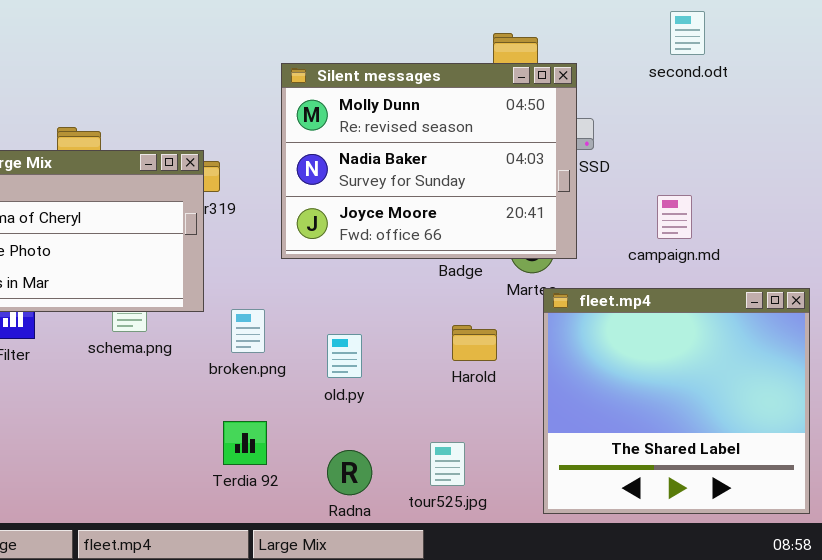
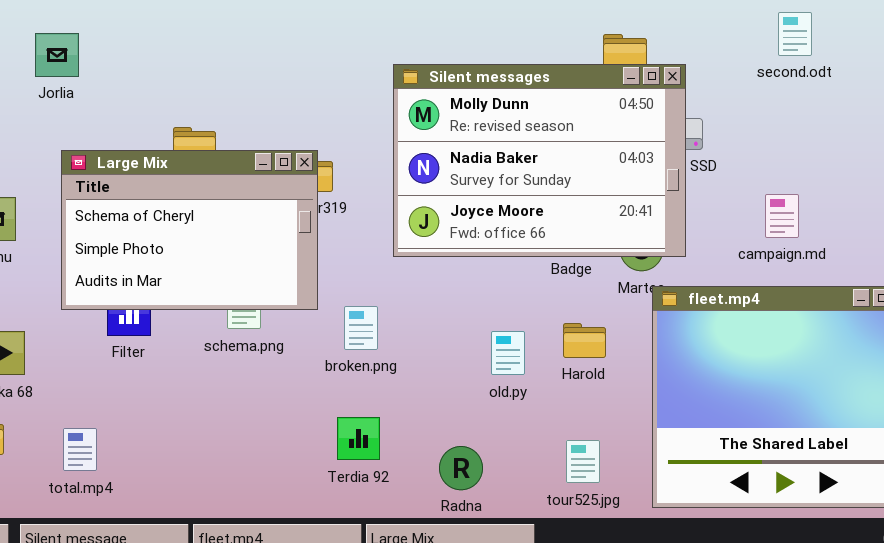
old.py: [327,334,362,378] -> [491,331,525,375], moved
tour525.jpg: [430,442,465,486] -> [566,440,600,483], moved

